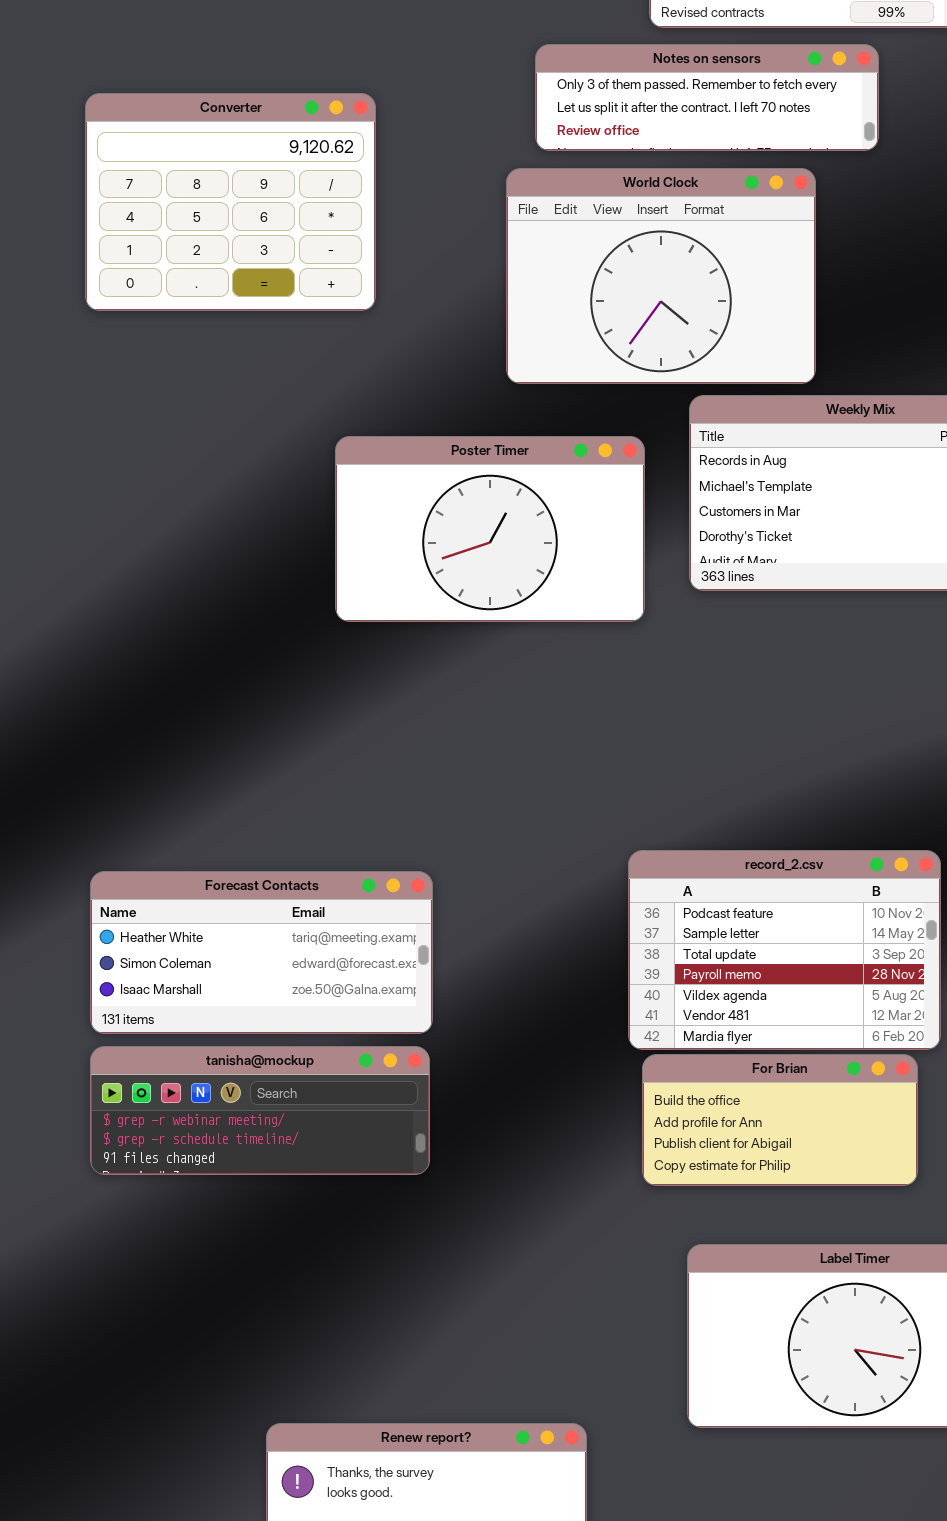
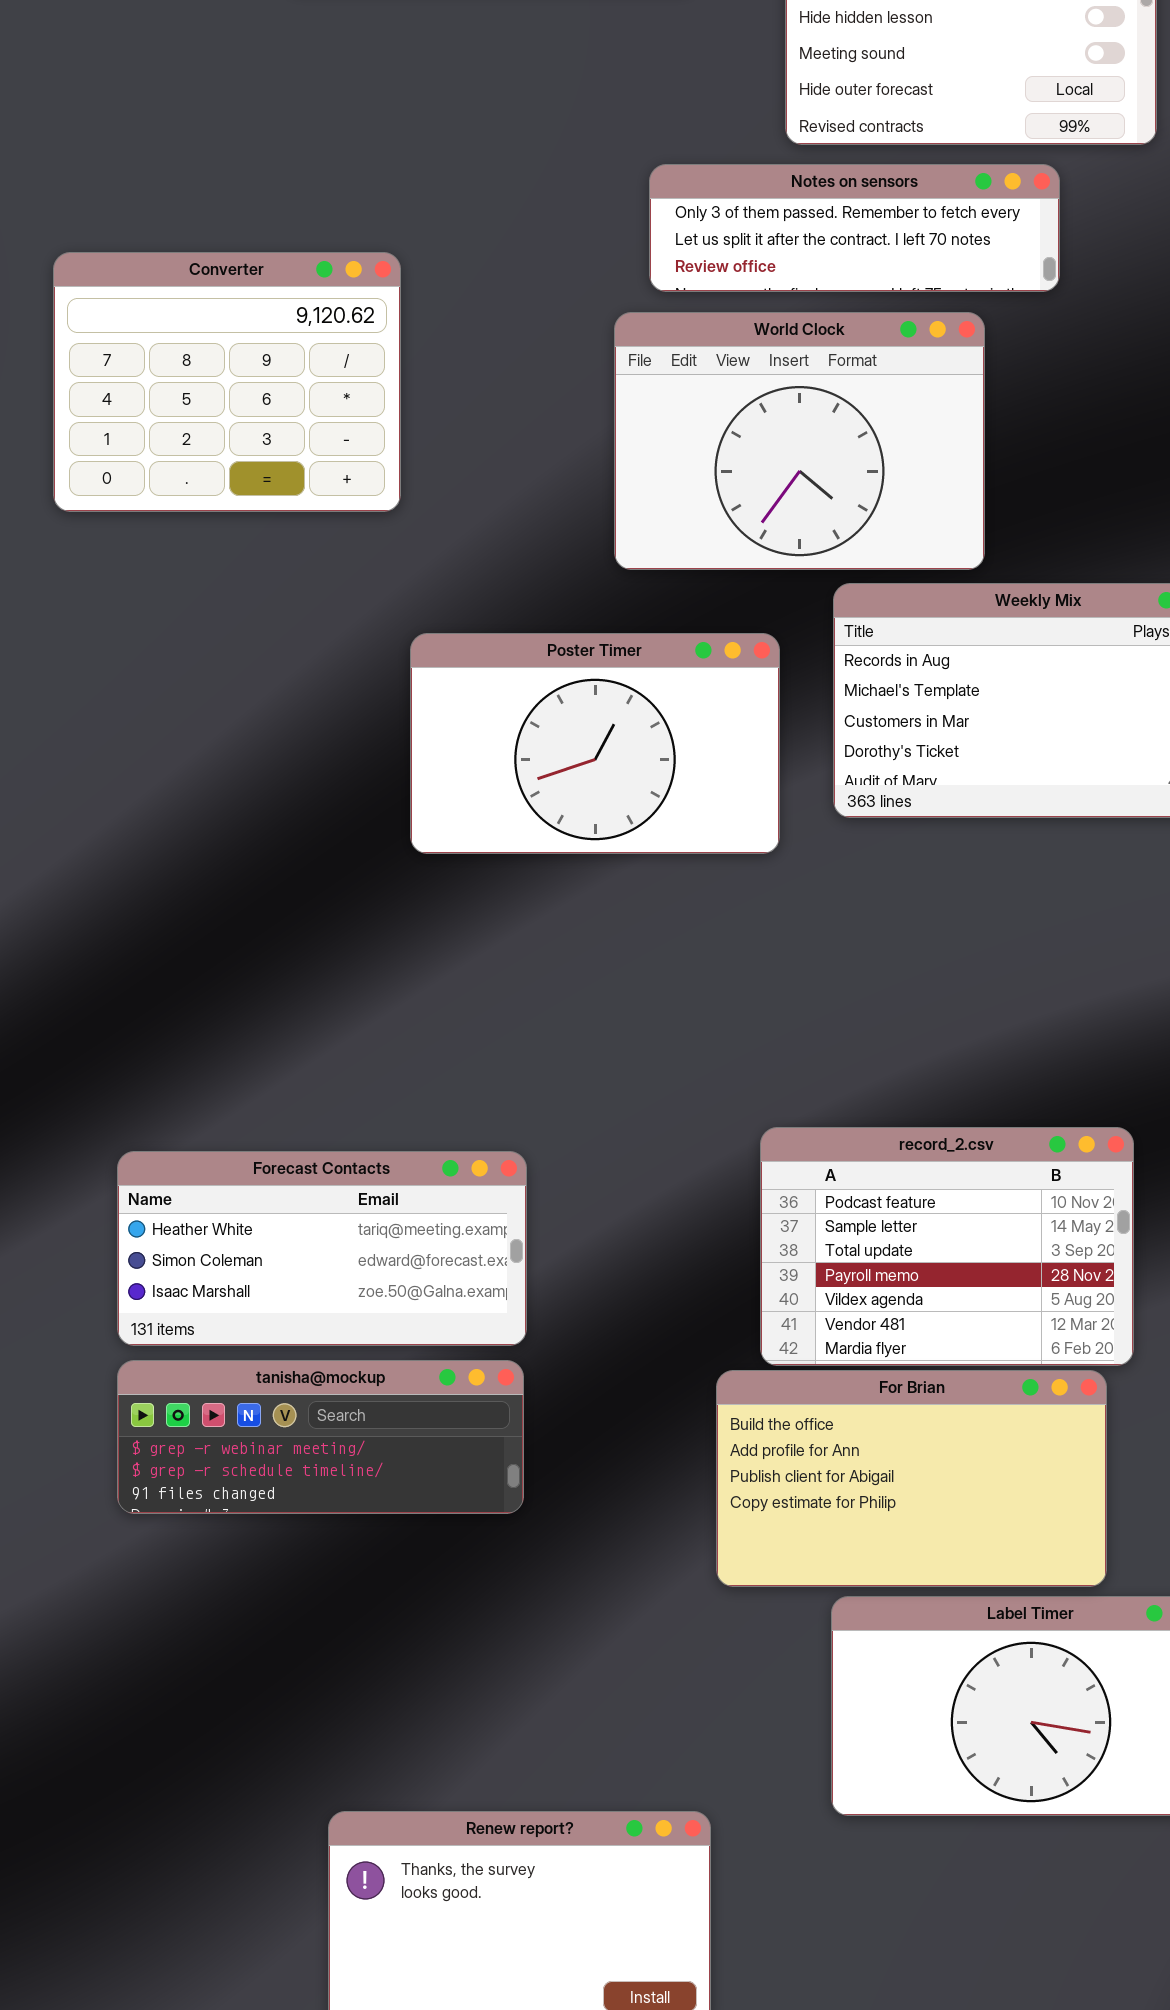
Converter: [85,93,376,311] -> [53,252,401,512], moved
For Brian: [642,1054,918,1186] -> [716,1370,1107,1587], resized

